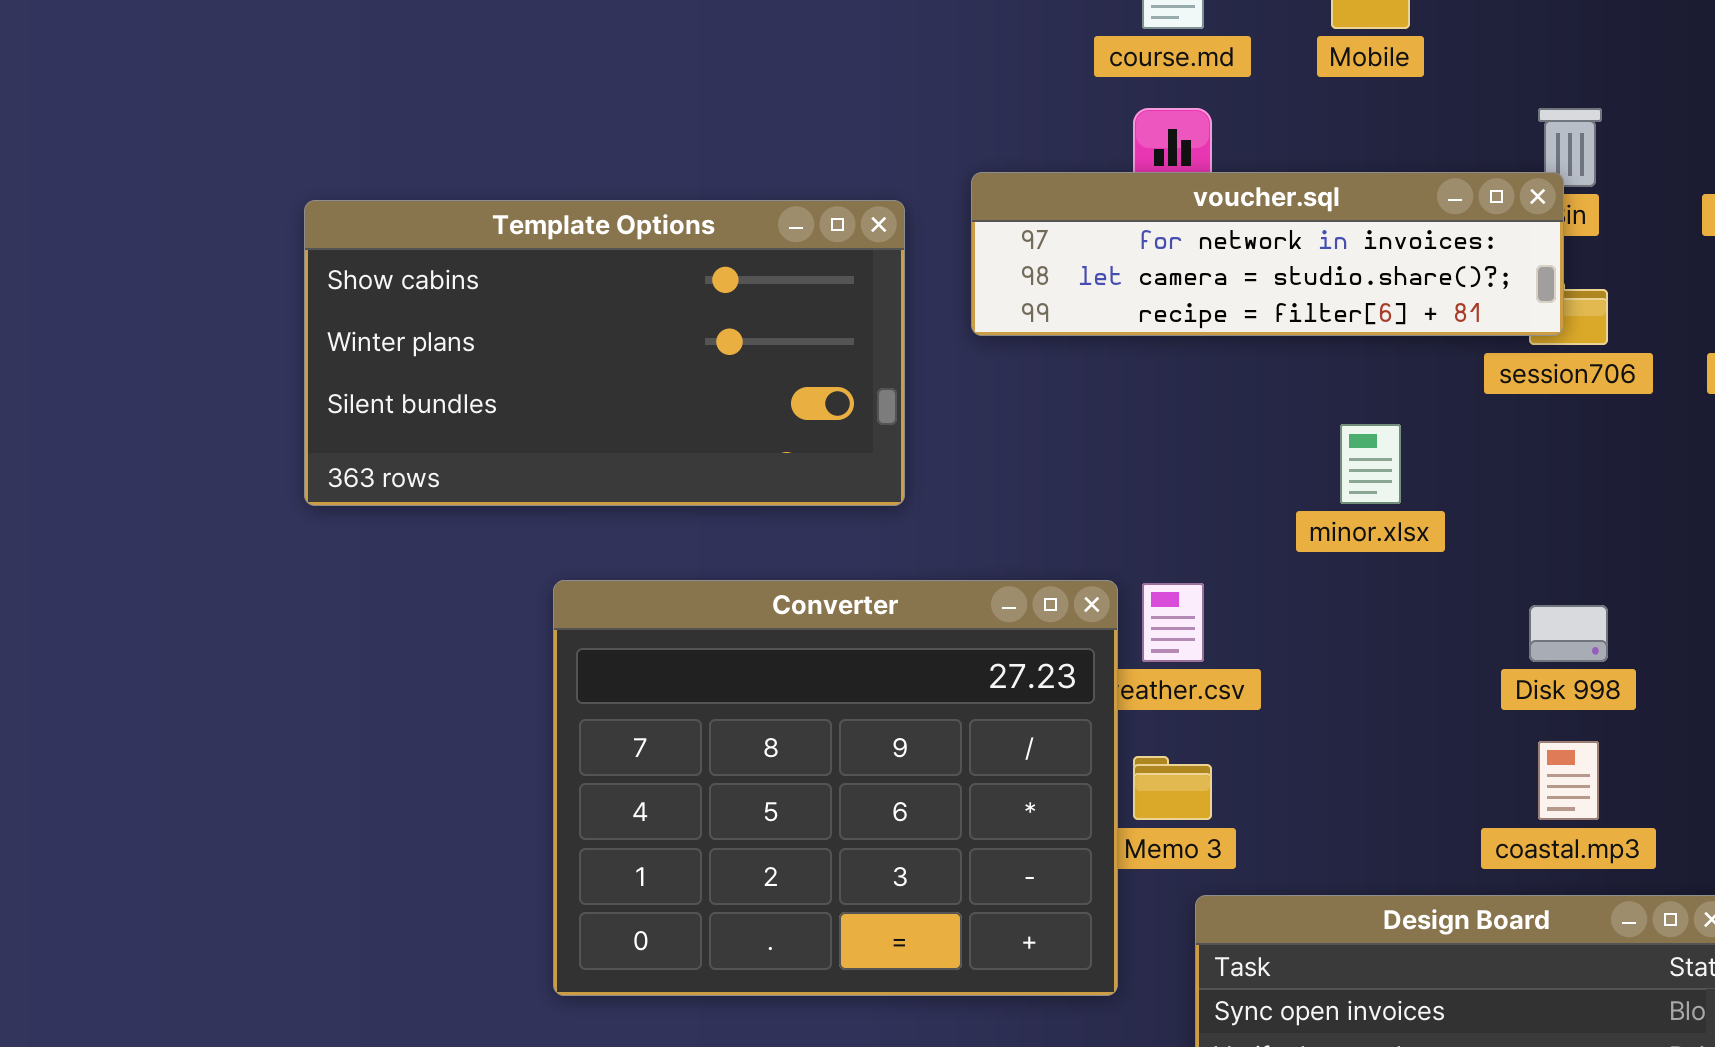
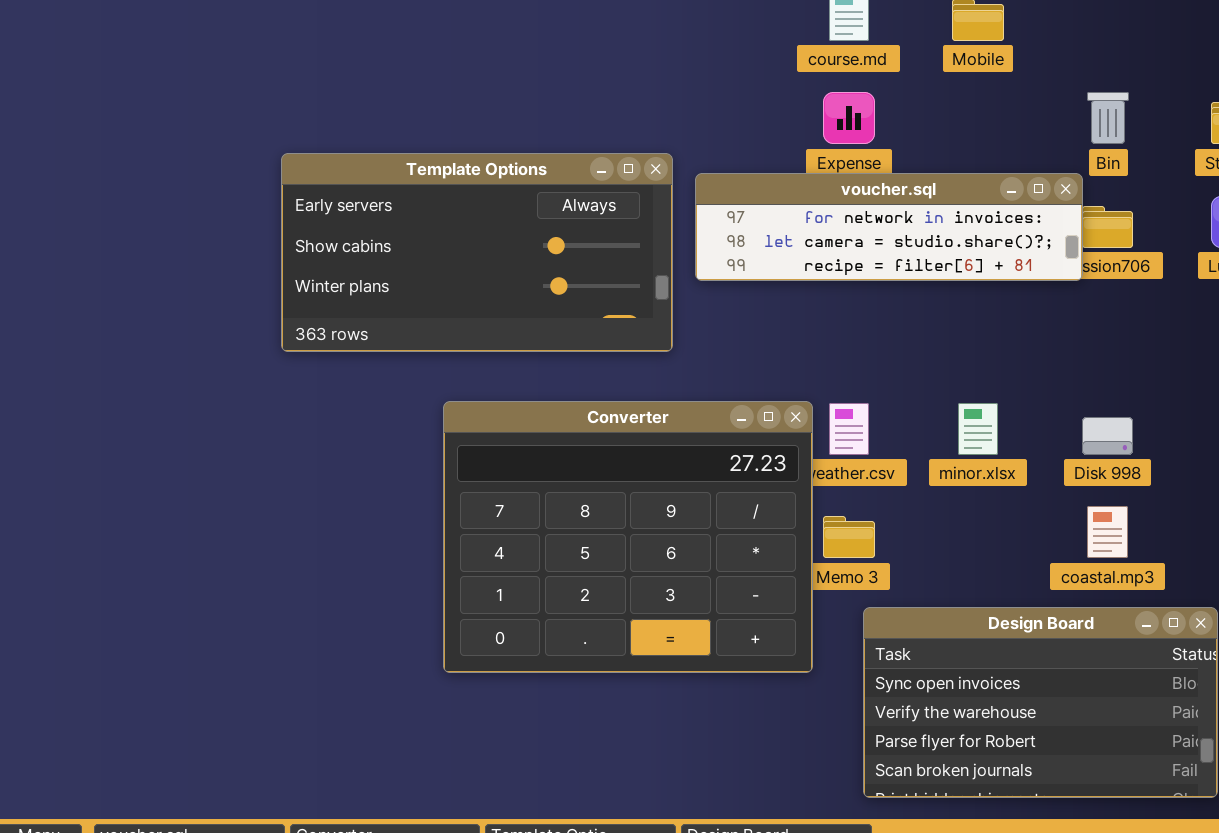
voucher.sql: [971,172,1564,336] -> [695,173,1083,281], moved
Template Options: [304,200,905,506] -> [281,153,673,352], scrolled up 1 row
minor.xlsx: [1340,424,1401,504] -> [958,403,998,455], moved

